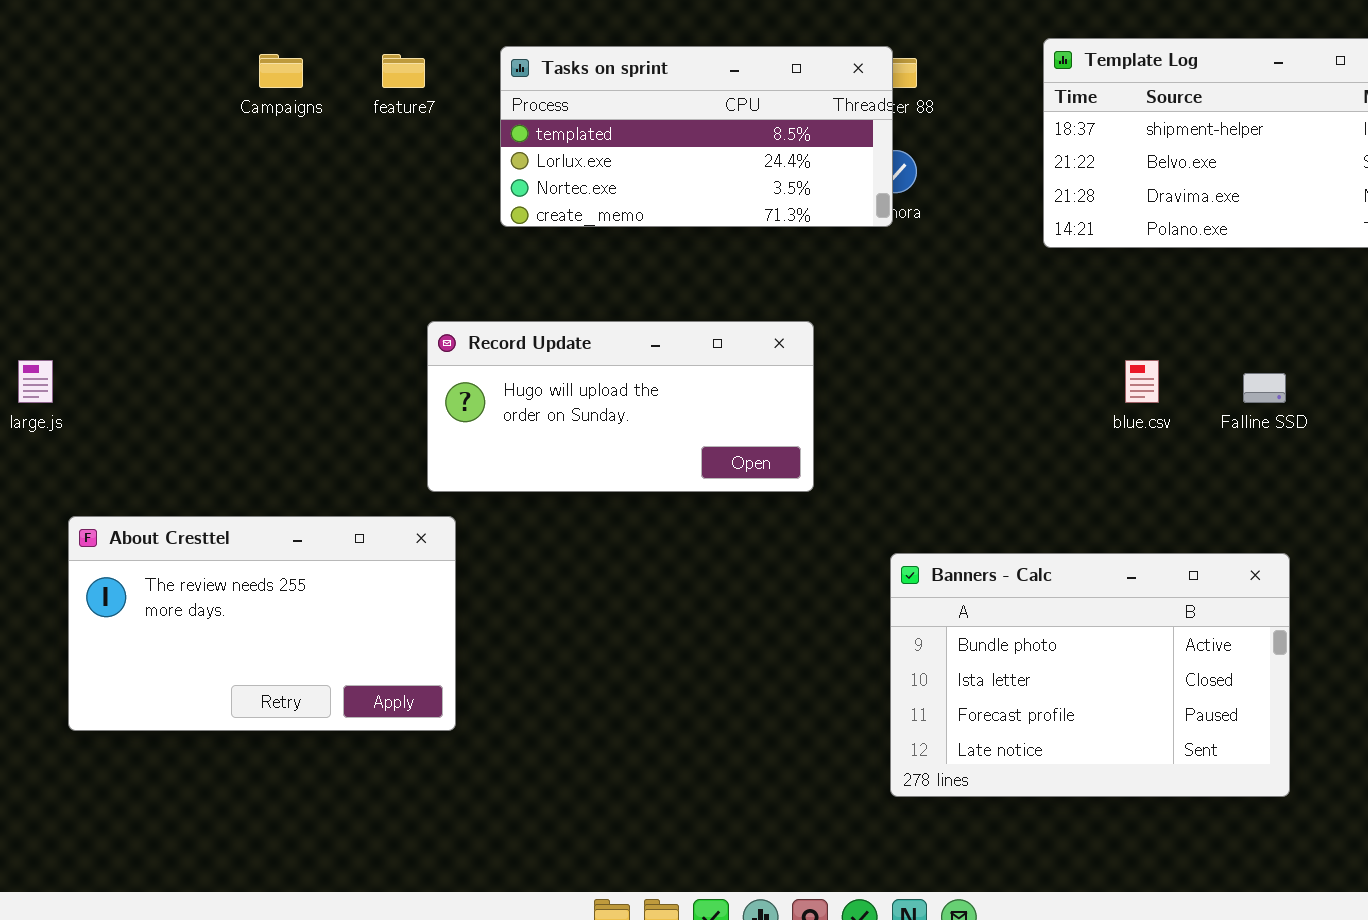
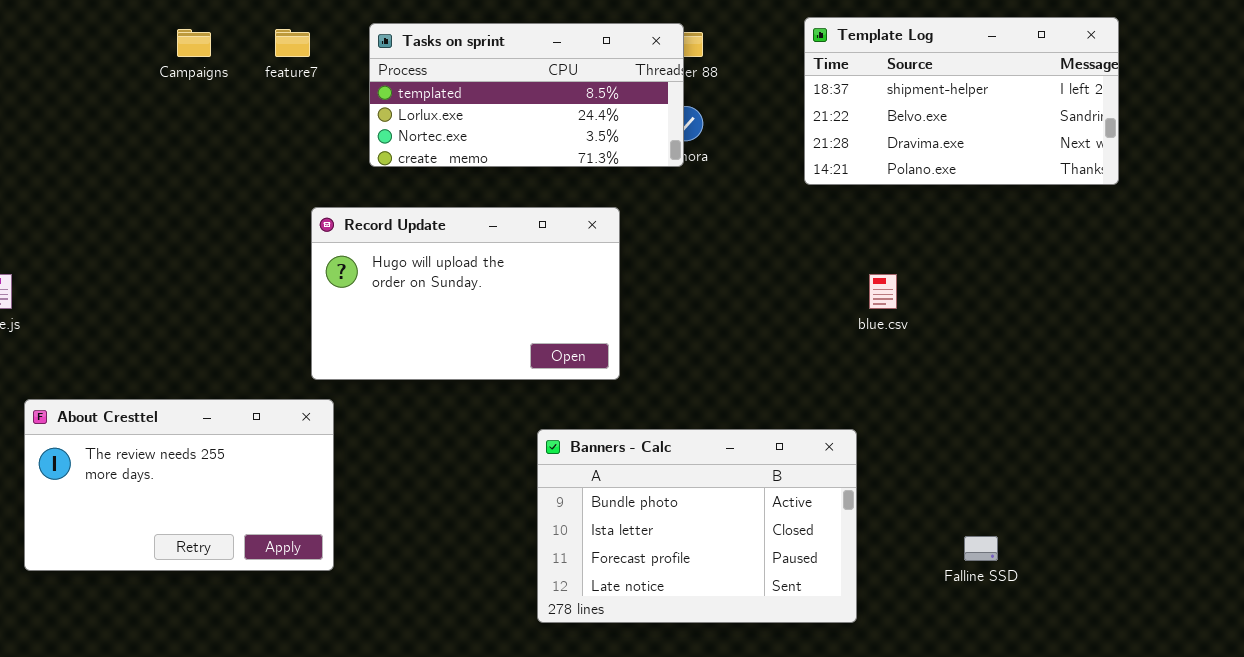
Record Update: [427,321,814,492] -> [311,207,620,380], resized
Falline SSD: [1243,373,1286,403] -> [964,536,998,561], moved
Banners - Calc: [890,553,1290,797] -> [537,429,857,623], moved

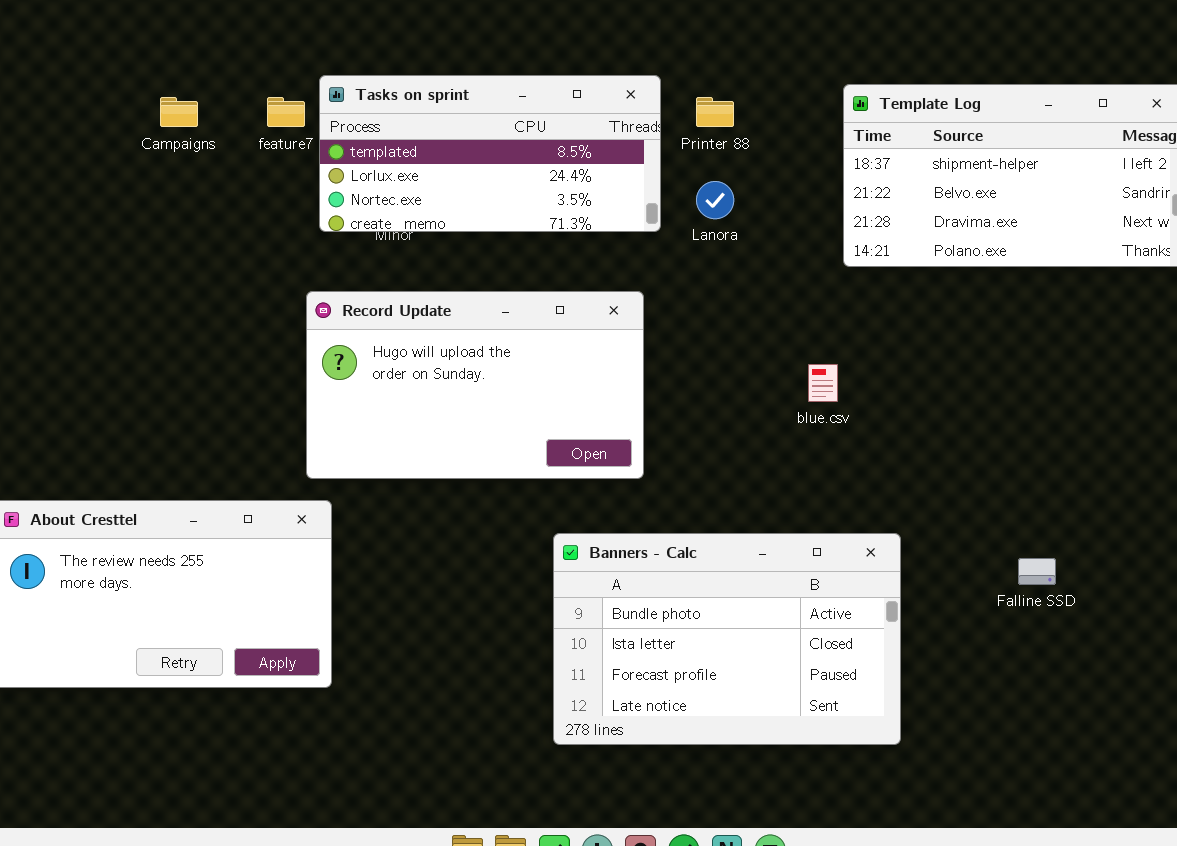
Tasks on sprint: [369,23,684,167] -> [319,75,661,232], moved
blue.csv: [869,274,897,309] -> [808,364,838,402], moved
Falline SSD: [964,536,998,561] -> [1018,558,1056,585], moved

